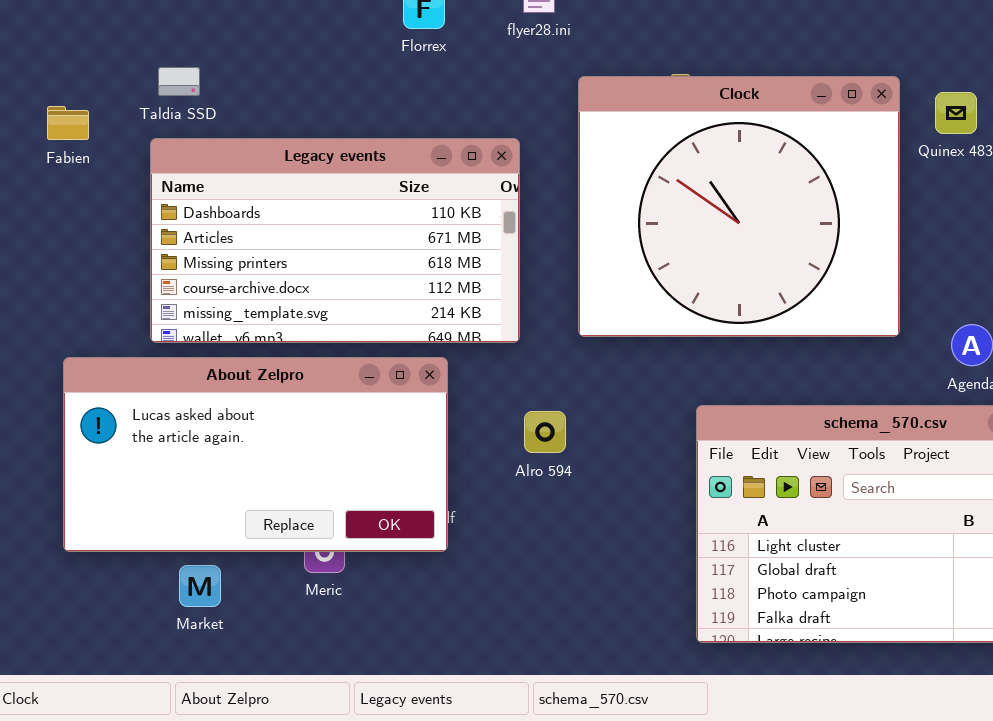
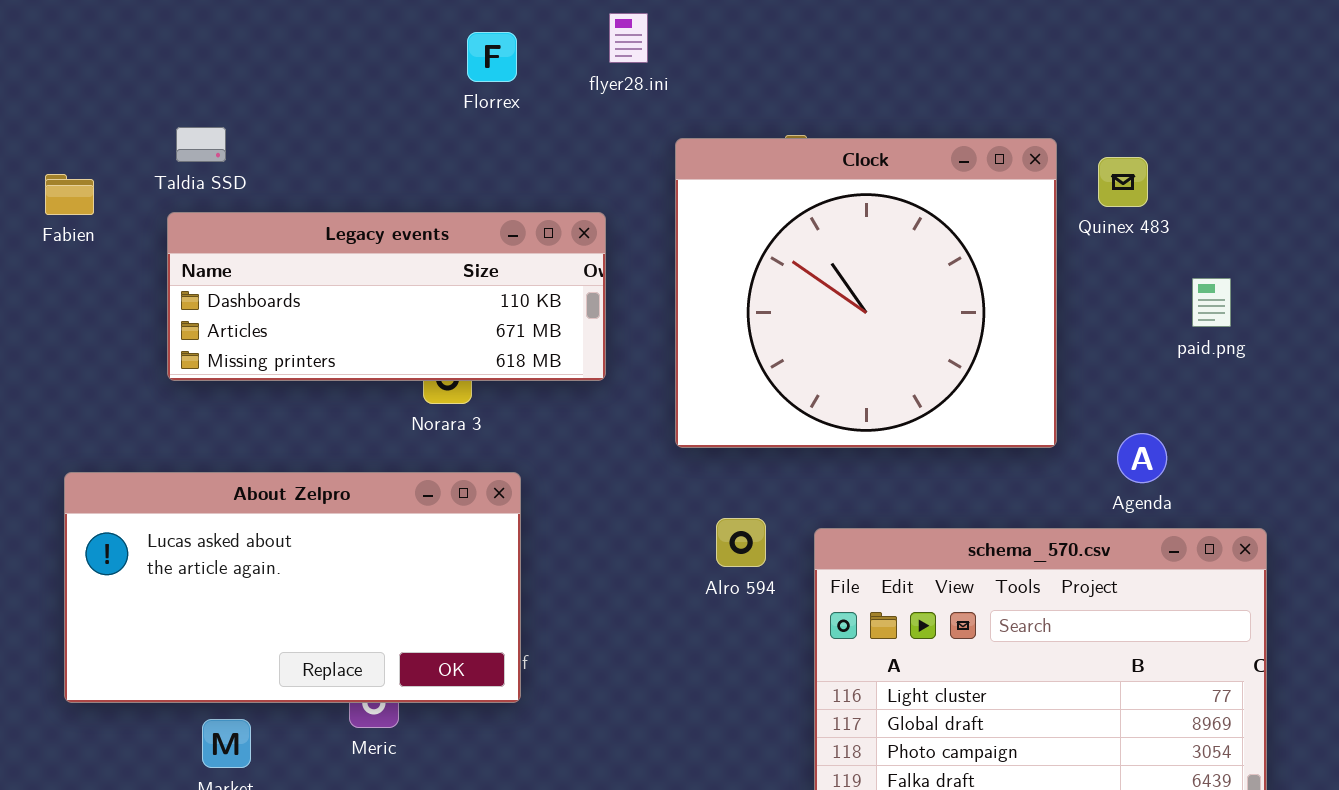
Legacy events: [150,138,520,343] -> [167,212,606,381], resized
Alro 594: [524,411,566,453] -> [716,518,766,567], moved

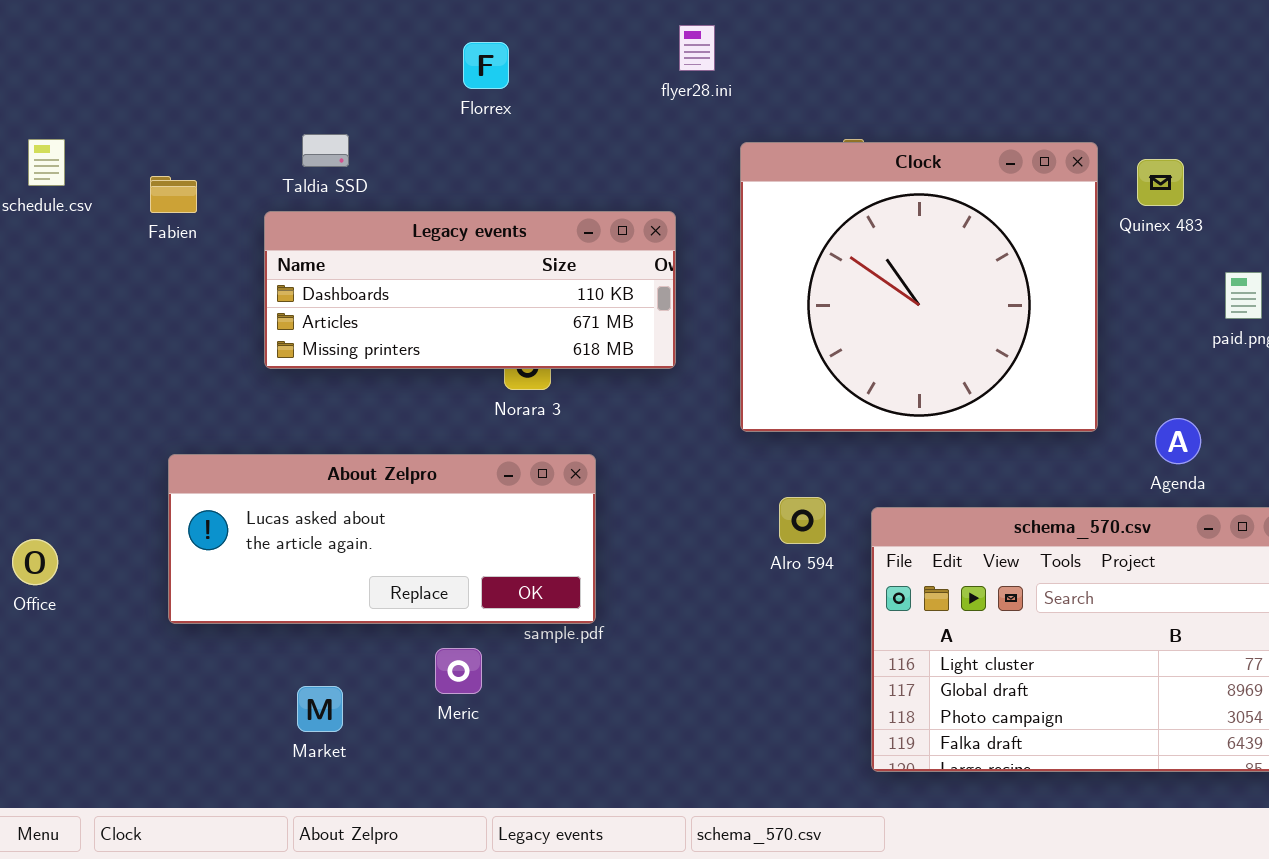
Florrex: [467,32,517,82] -> [463,42,509,89], moved
Taldia SSD: [176,127,226,162] -> [302,134,349,167], moved
About Zelpro: [64,472,521,703] -> [168,454,596,624], resized

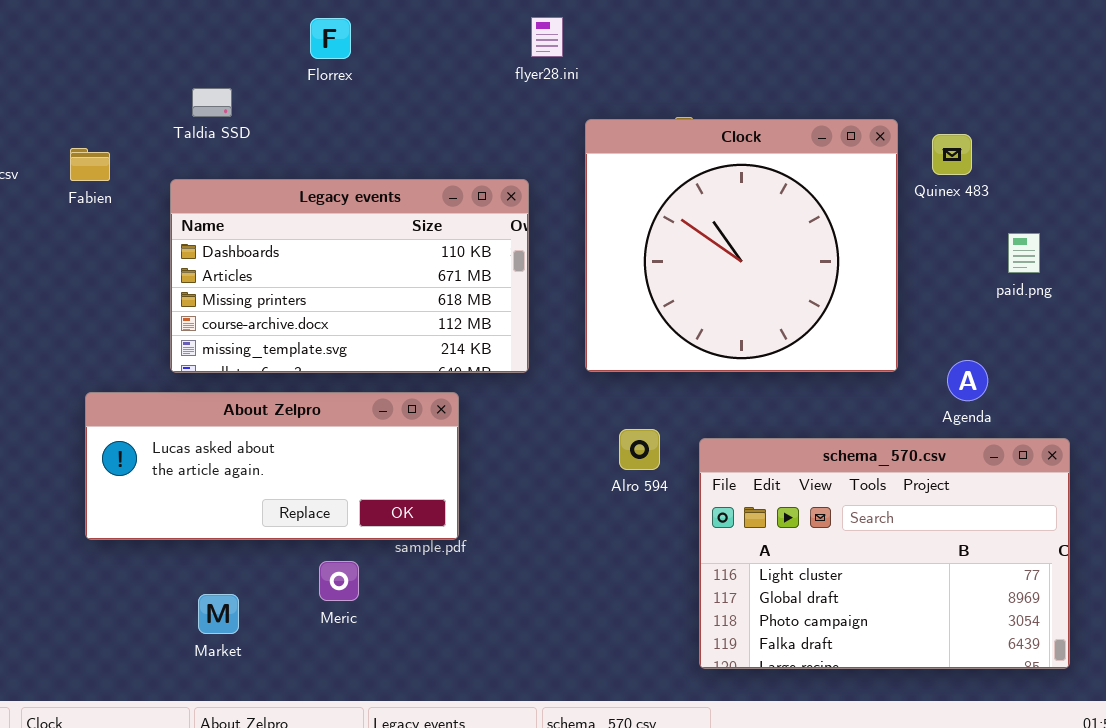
Florrex: [463,42,509,89] -> [310,18,351,59], moved
Taldia SSD: [302,134,349,167] -> [192,88,232,117], moved
Legacy events: [264,211,676,369] -> [170,179,529,373], resized

